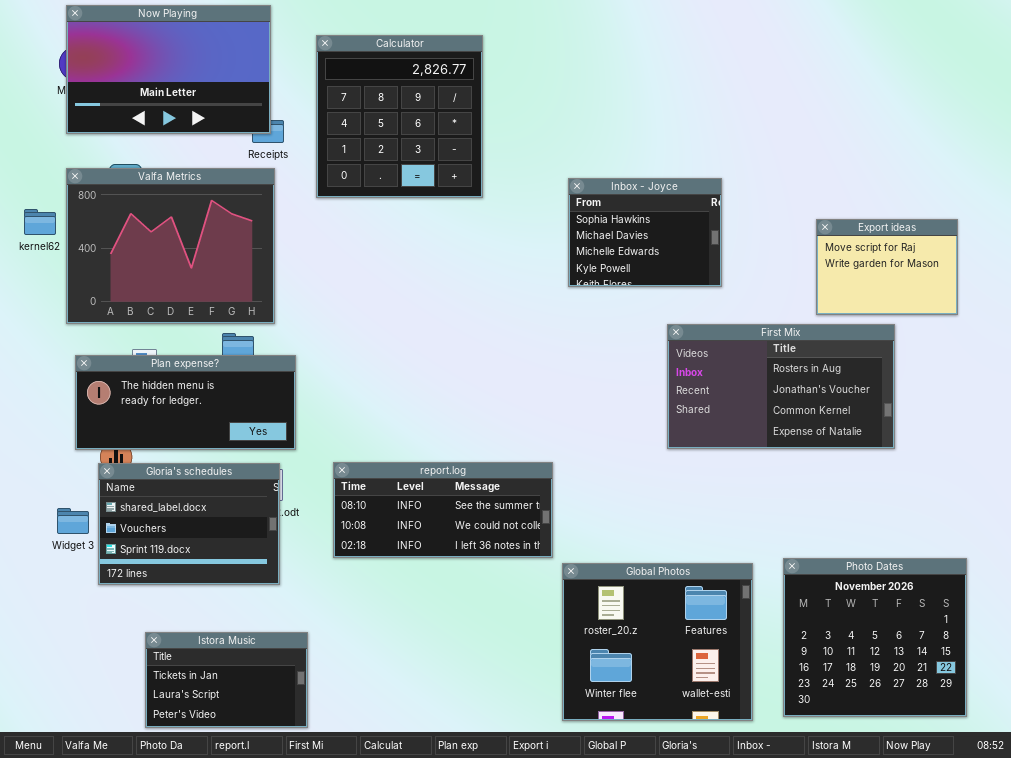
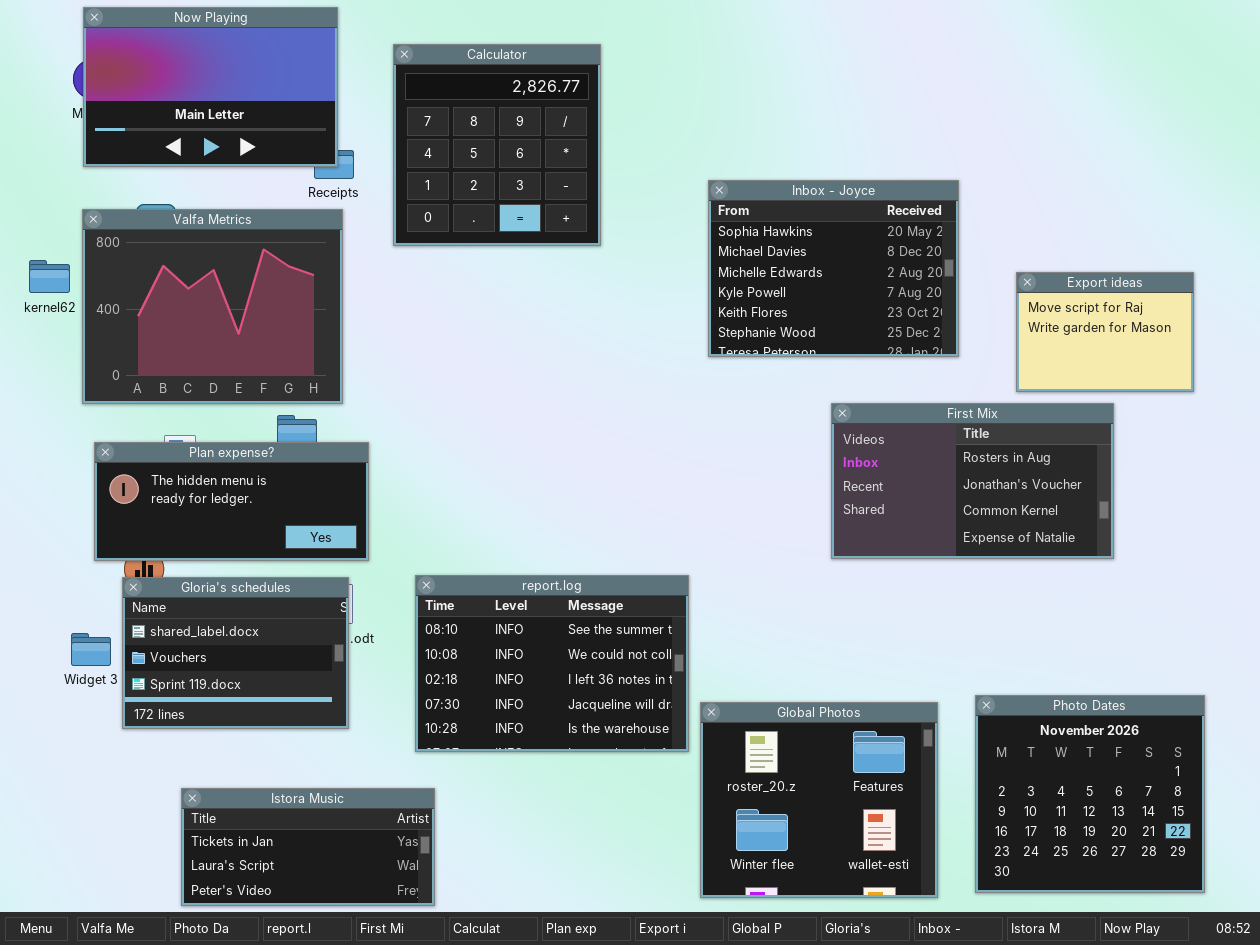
Inbox - Joyce: [568,178,722,287] -> [708,180,959,357], resized
report.log: [333,462,553,558] -> [415,575,689,752], resized
Istora Music: [145,632,308,728] -> [181,788,435,906], resized

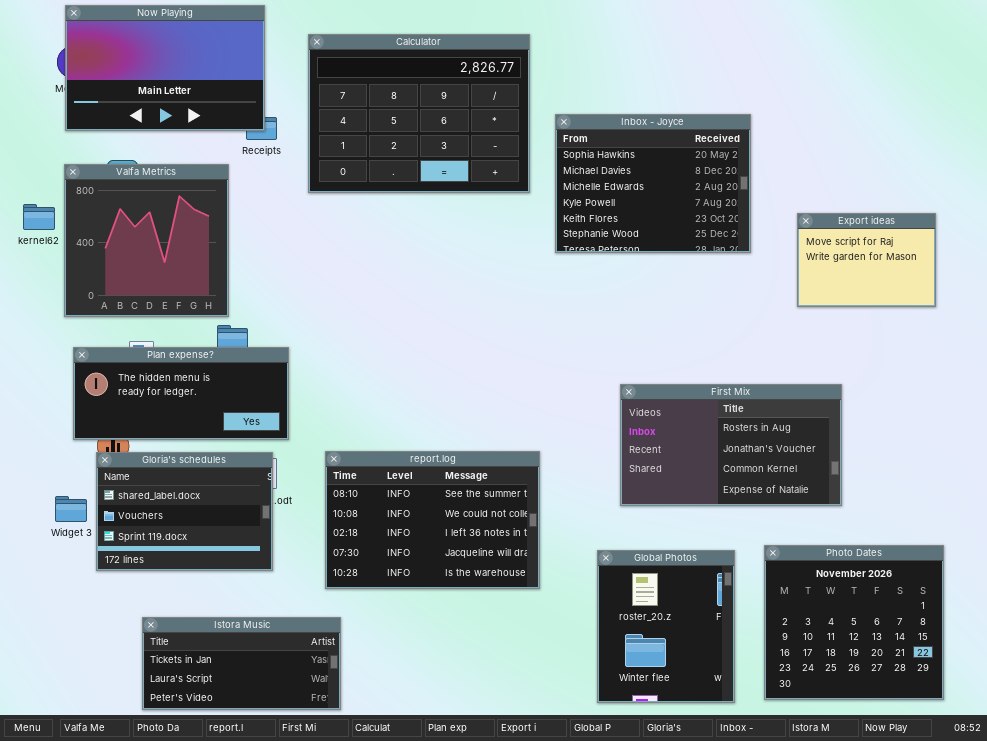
Calculator: [393,44,601,246] -> [308,34,530,193], resized
Inbox - Joyce: [708,180,959,357] -> [555,114,751,253], moved
Valfa Metrics: [82,209,343,404] -> [64,164,229,317], resized
First Mix: [831,403,1114,559] -> [620,384,842,506], moved
Global Photos: [700,702,938,898] -> [597,550,735,703], resized

